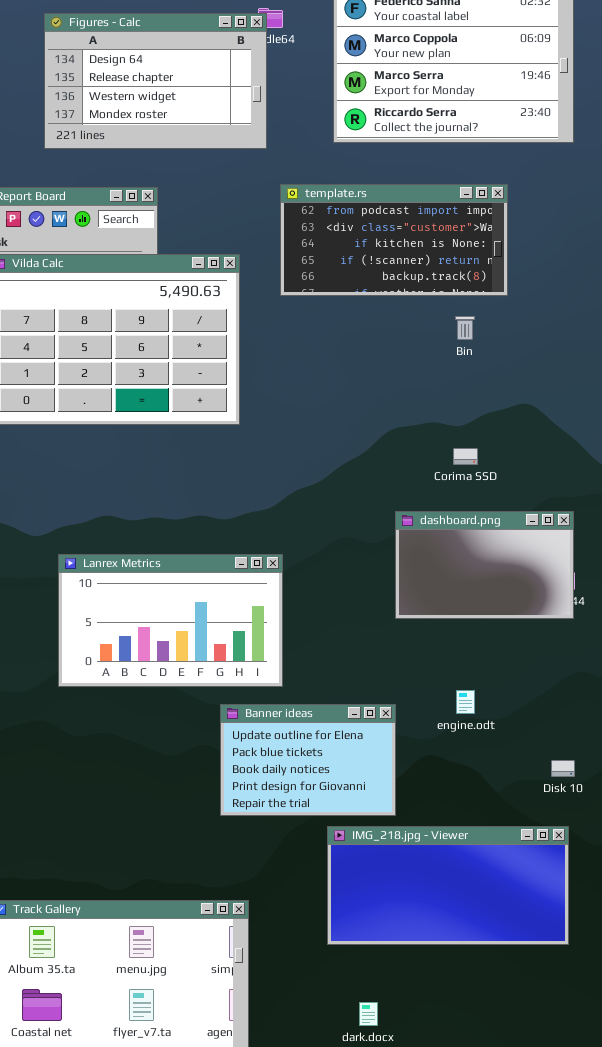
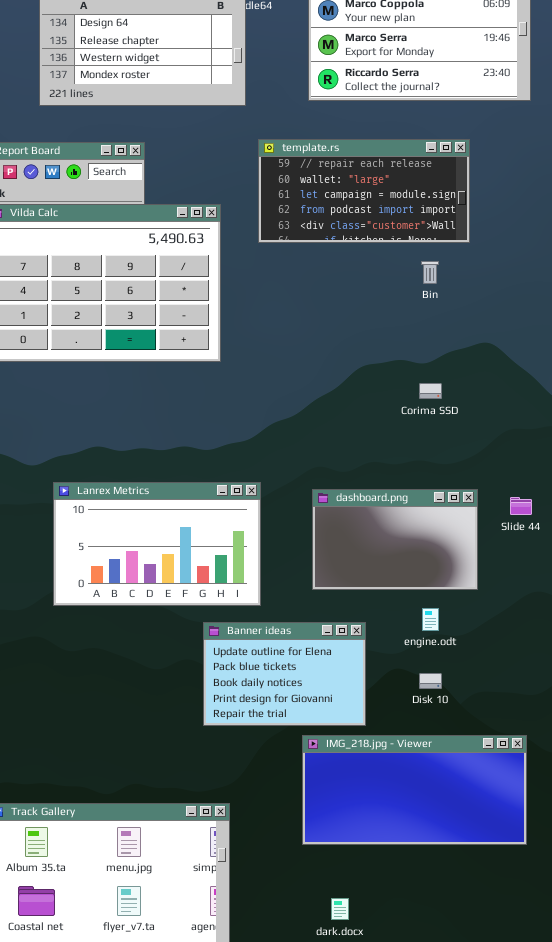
template.rs: [280,184,508,296] -> [258,139,470,243], scrolled up 3 rows
dashboard.png: [395,511,574,619] -> [312,489,478,590], moved
Disk 10: [551,760,575,777] -> [419,673,442,689], moved

